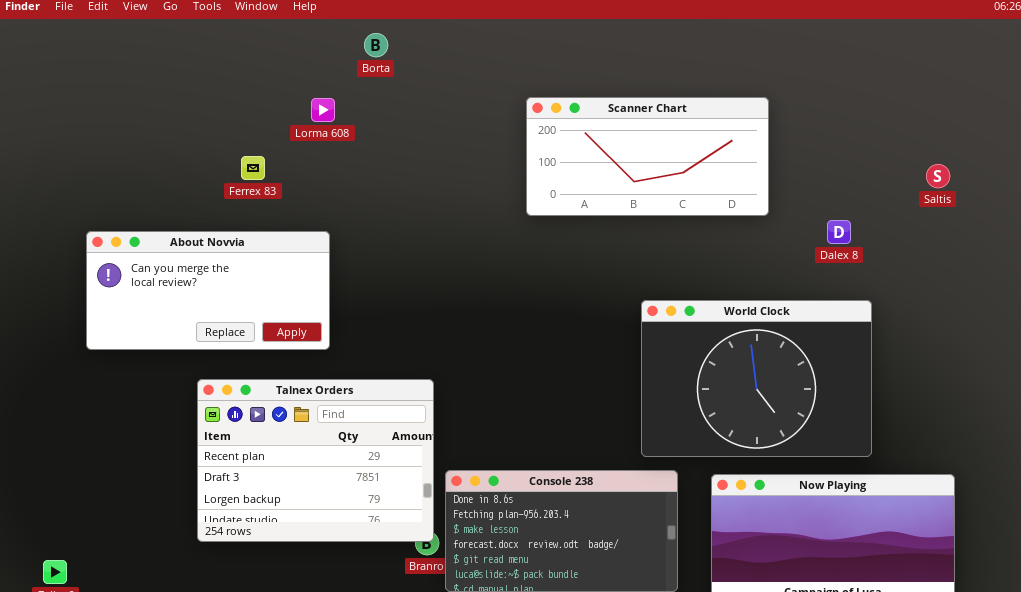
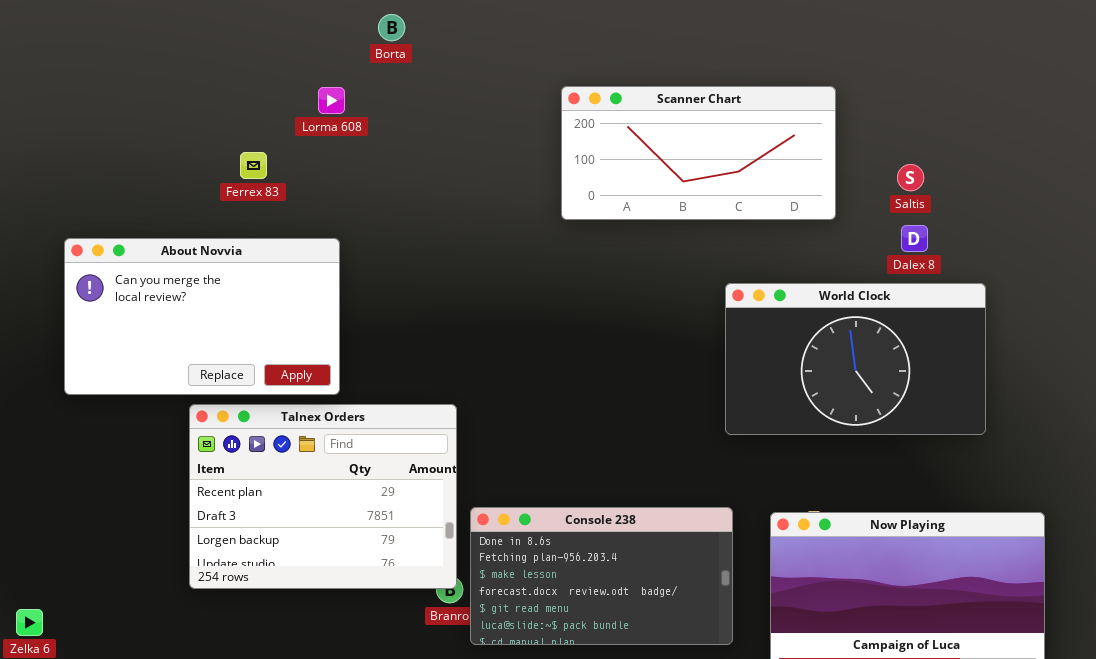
Saltis: [926,164,950,188] -> [897,164,924,191], moved
About Novvia: [86,231,330,350] -> [64,238,340,395], resized
World Clock: [641,300,872,457] -> [725,283,986,435], moved, resized

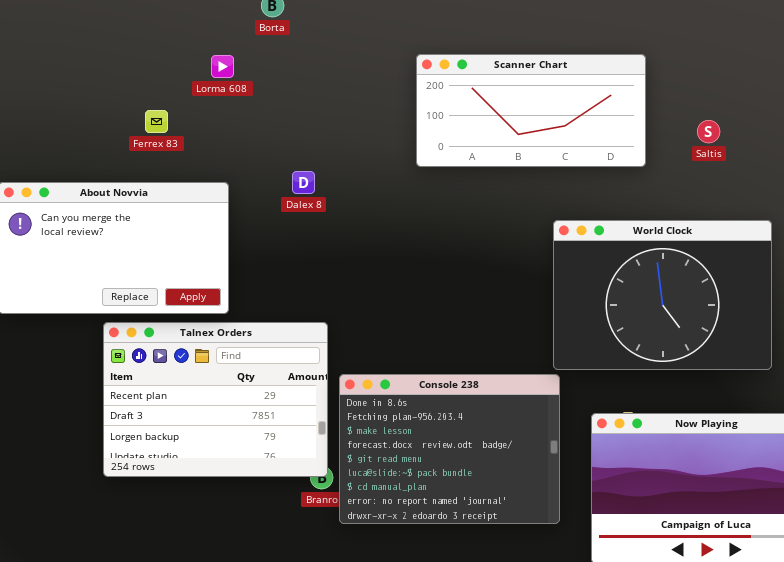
Dalex 8: [901,225,928,252] -> [292,171,315,194], moved
World Clock: [725,283,986,435] -> [553,220,772,370], resized
Console 238: [470,507,733,645] -> [339,374,560,524], resized

